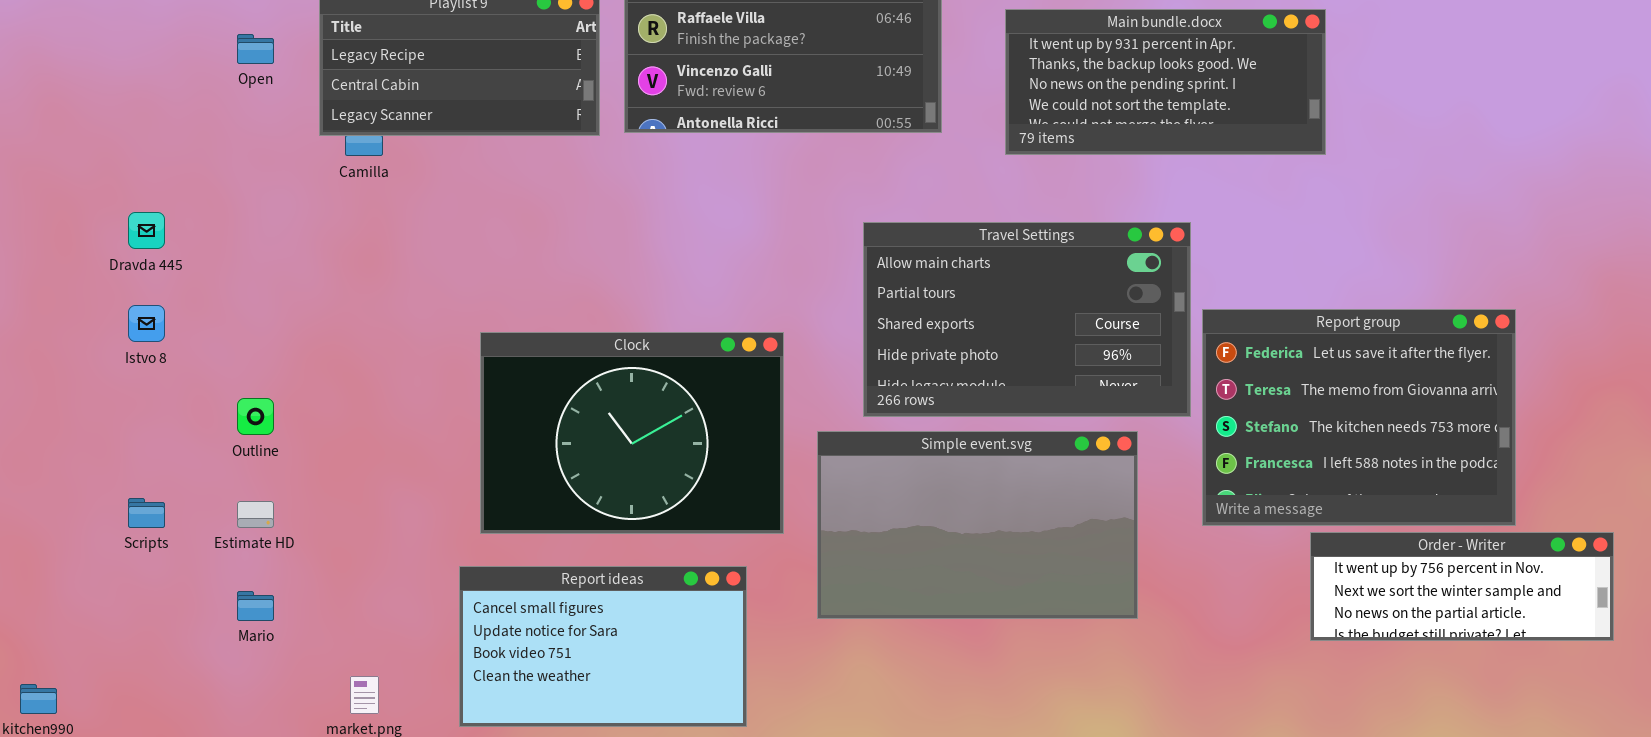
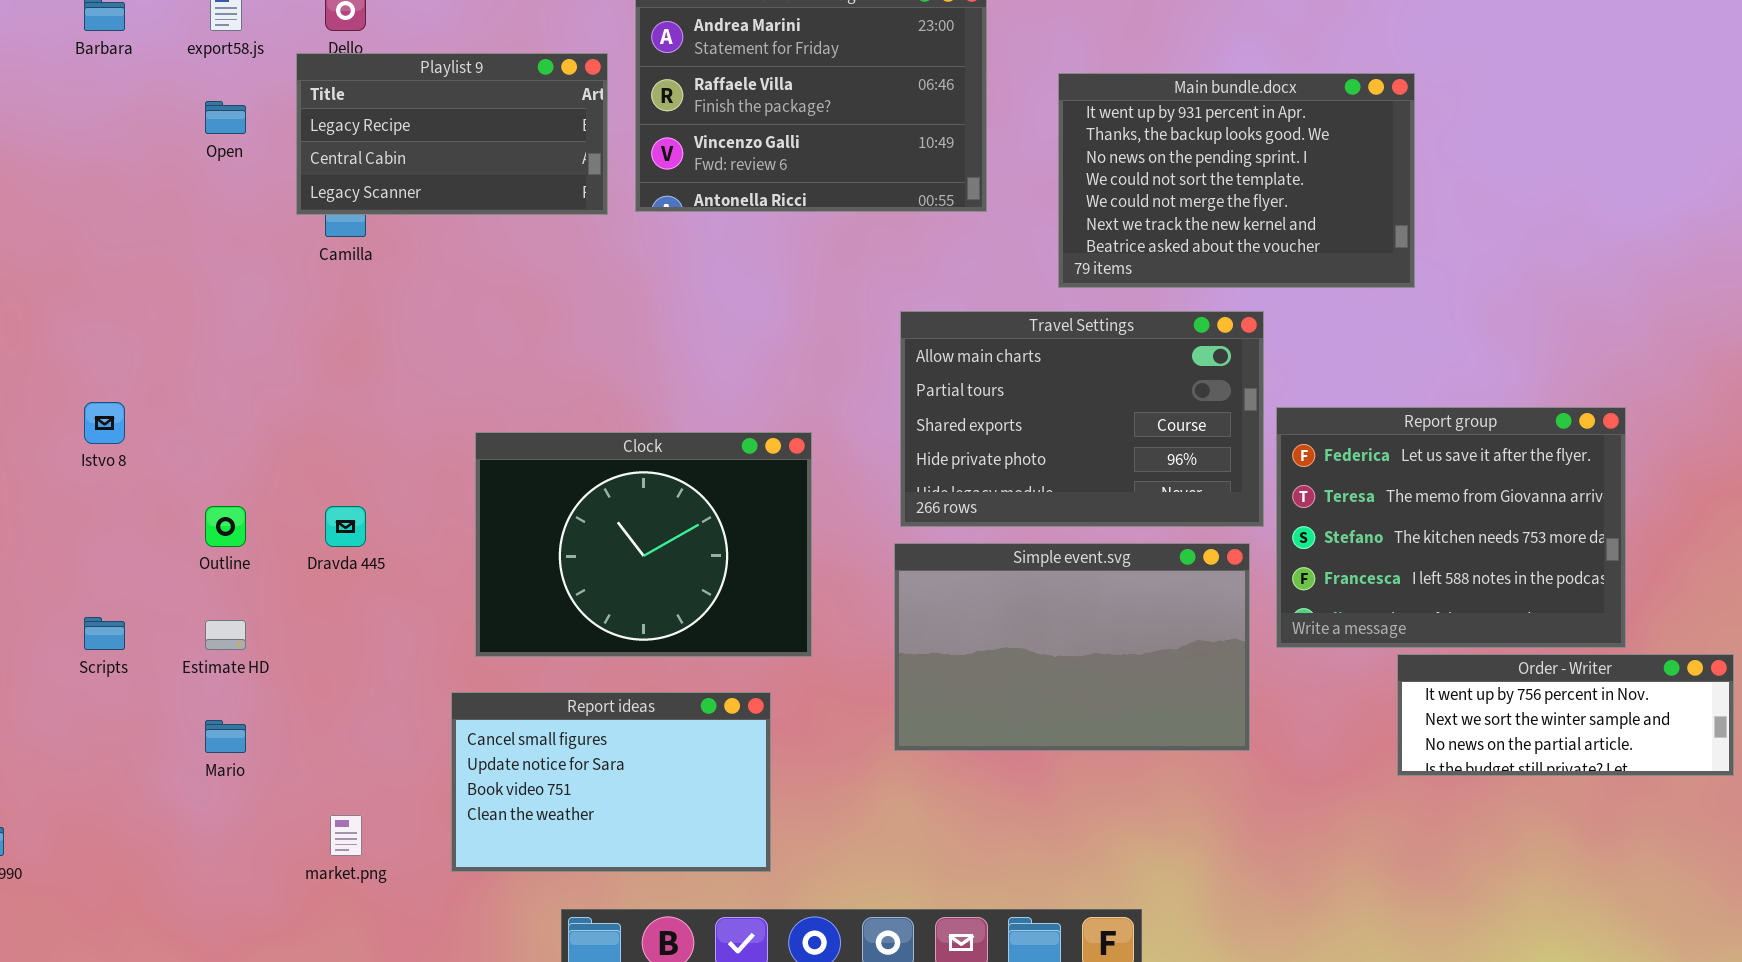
Main bundle.docx: [1005,9,1326,155] -> [1058,73,1415,288], resized
Dravda 445: [128,212,165,249] -> [325,506,366,547], moved
Simple event.svg: [817,431,1138,619] -> [894,543,1250,751], moved

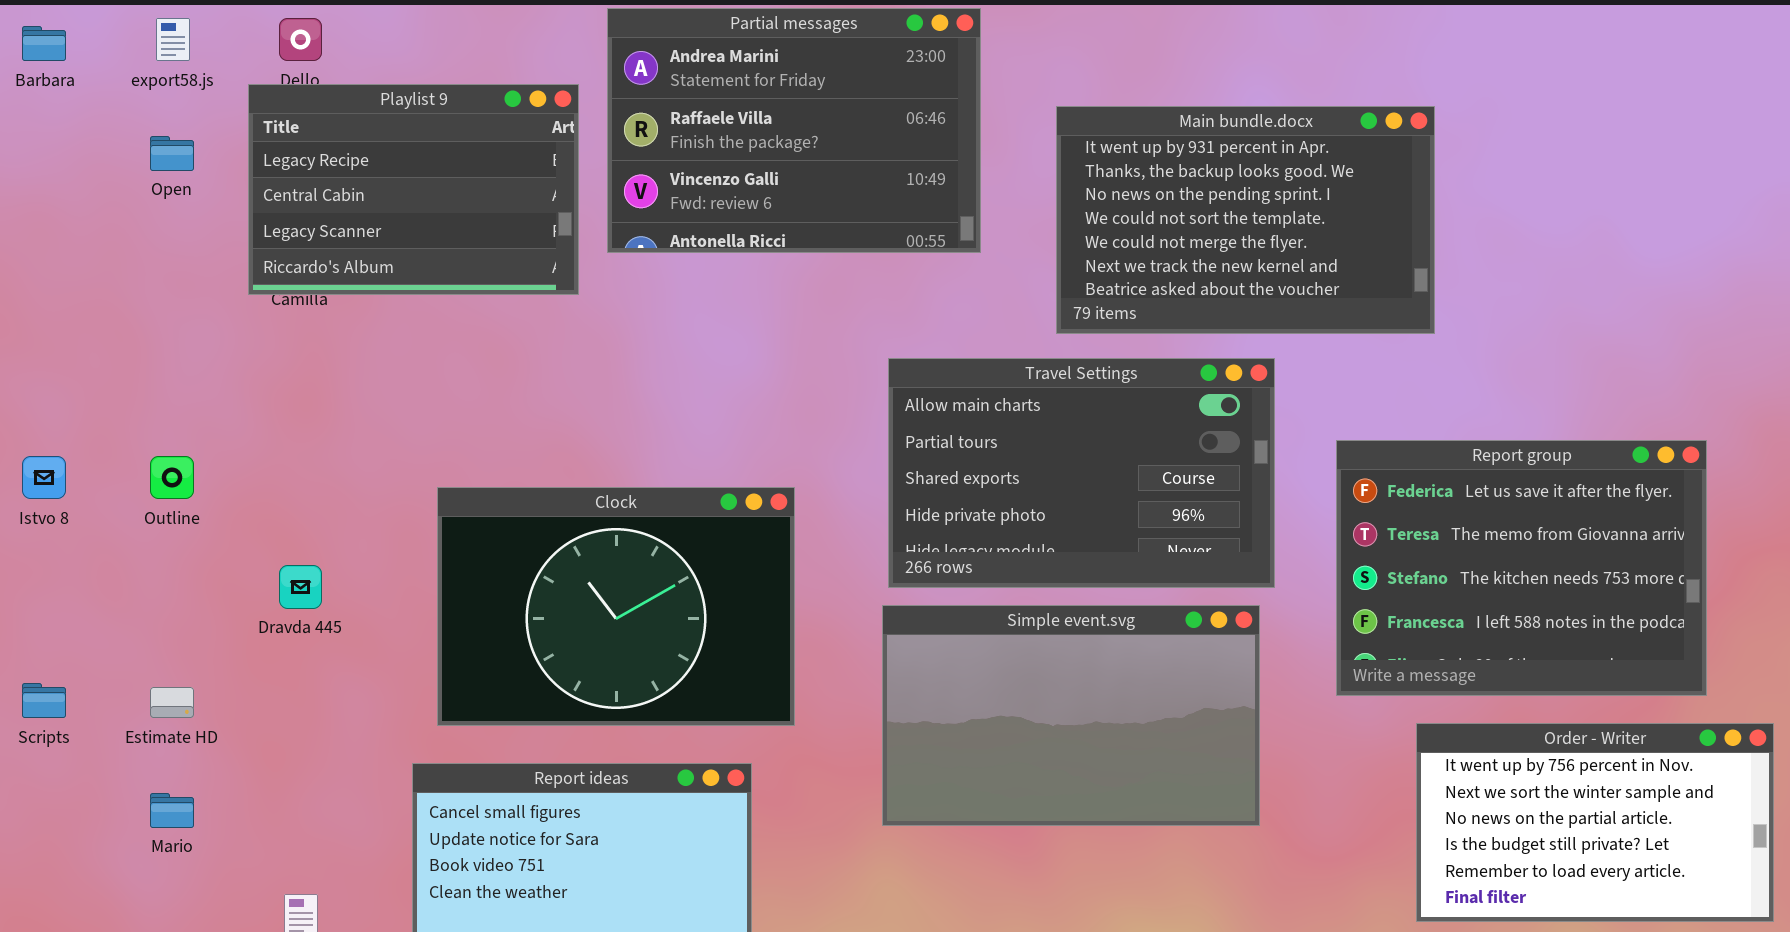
Playlist 9: [296,53,608,215] -> [248,84,579,295], resized
Report group: [1276,407,1626,648] -> [1336,440,1707,696], moved
Outline: [205,506,246,547] -> [150,456,194,499], moved
Order - Writer: [1397,654,1734,776] -> [1416,723,1774,922], resized

